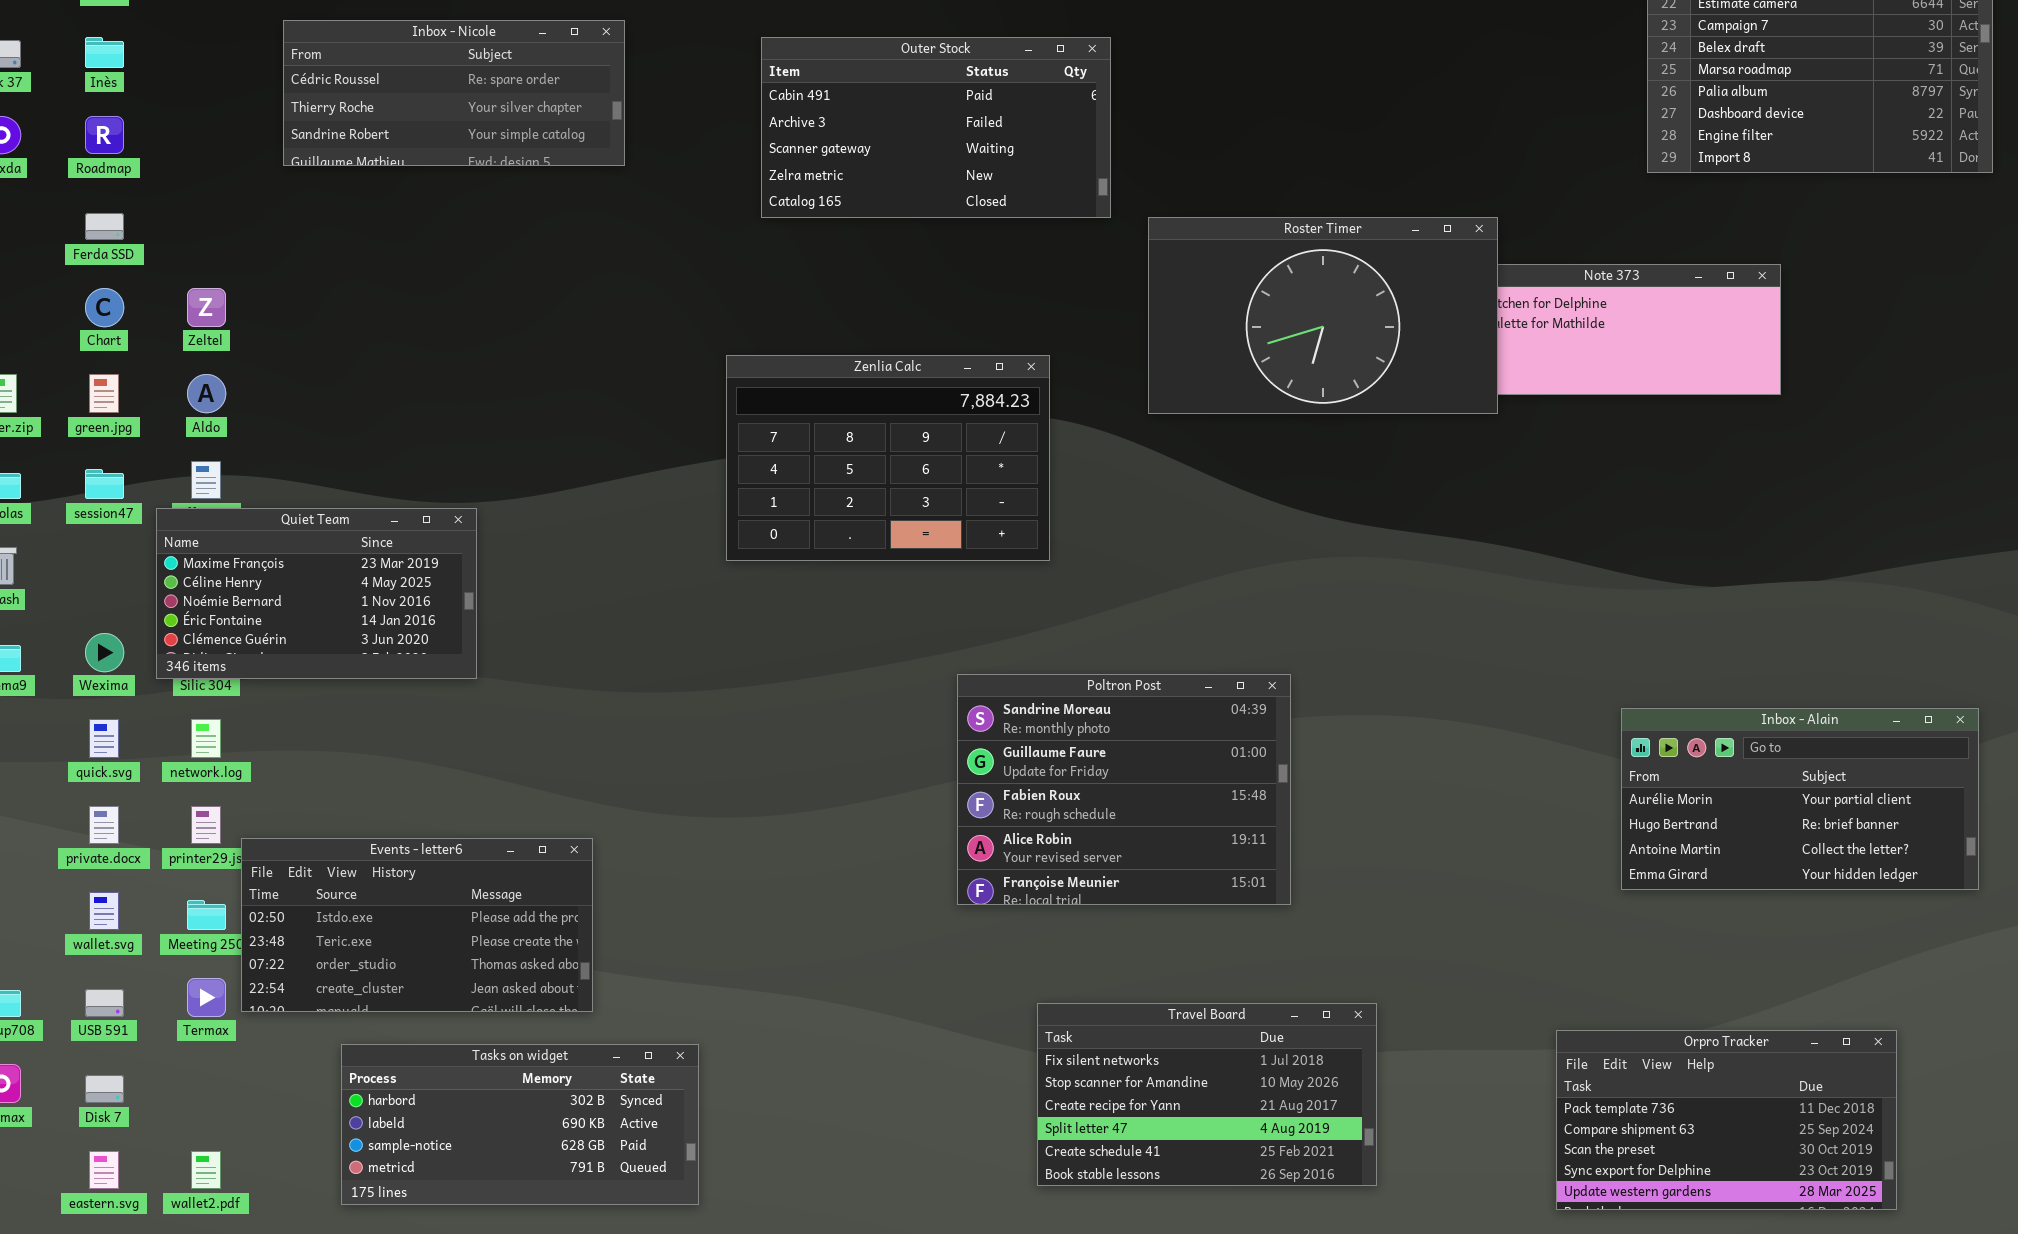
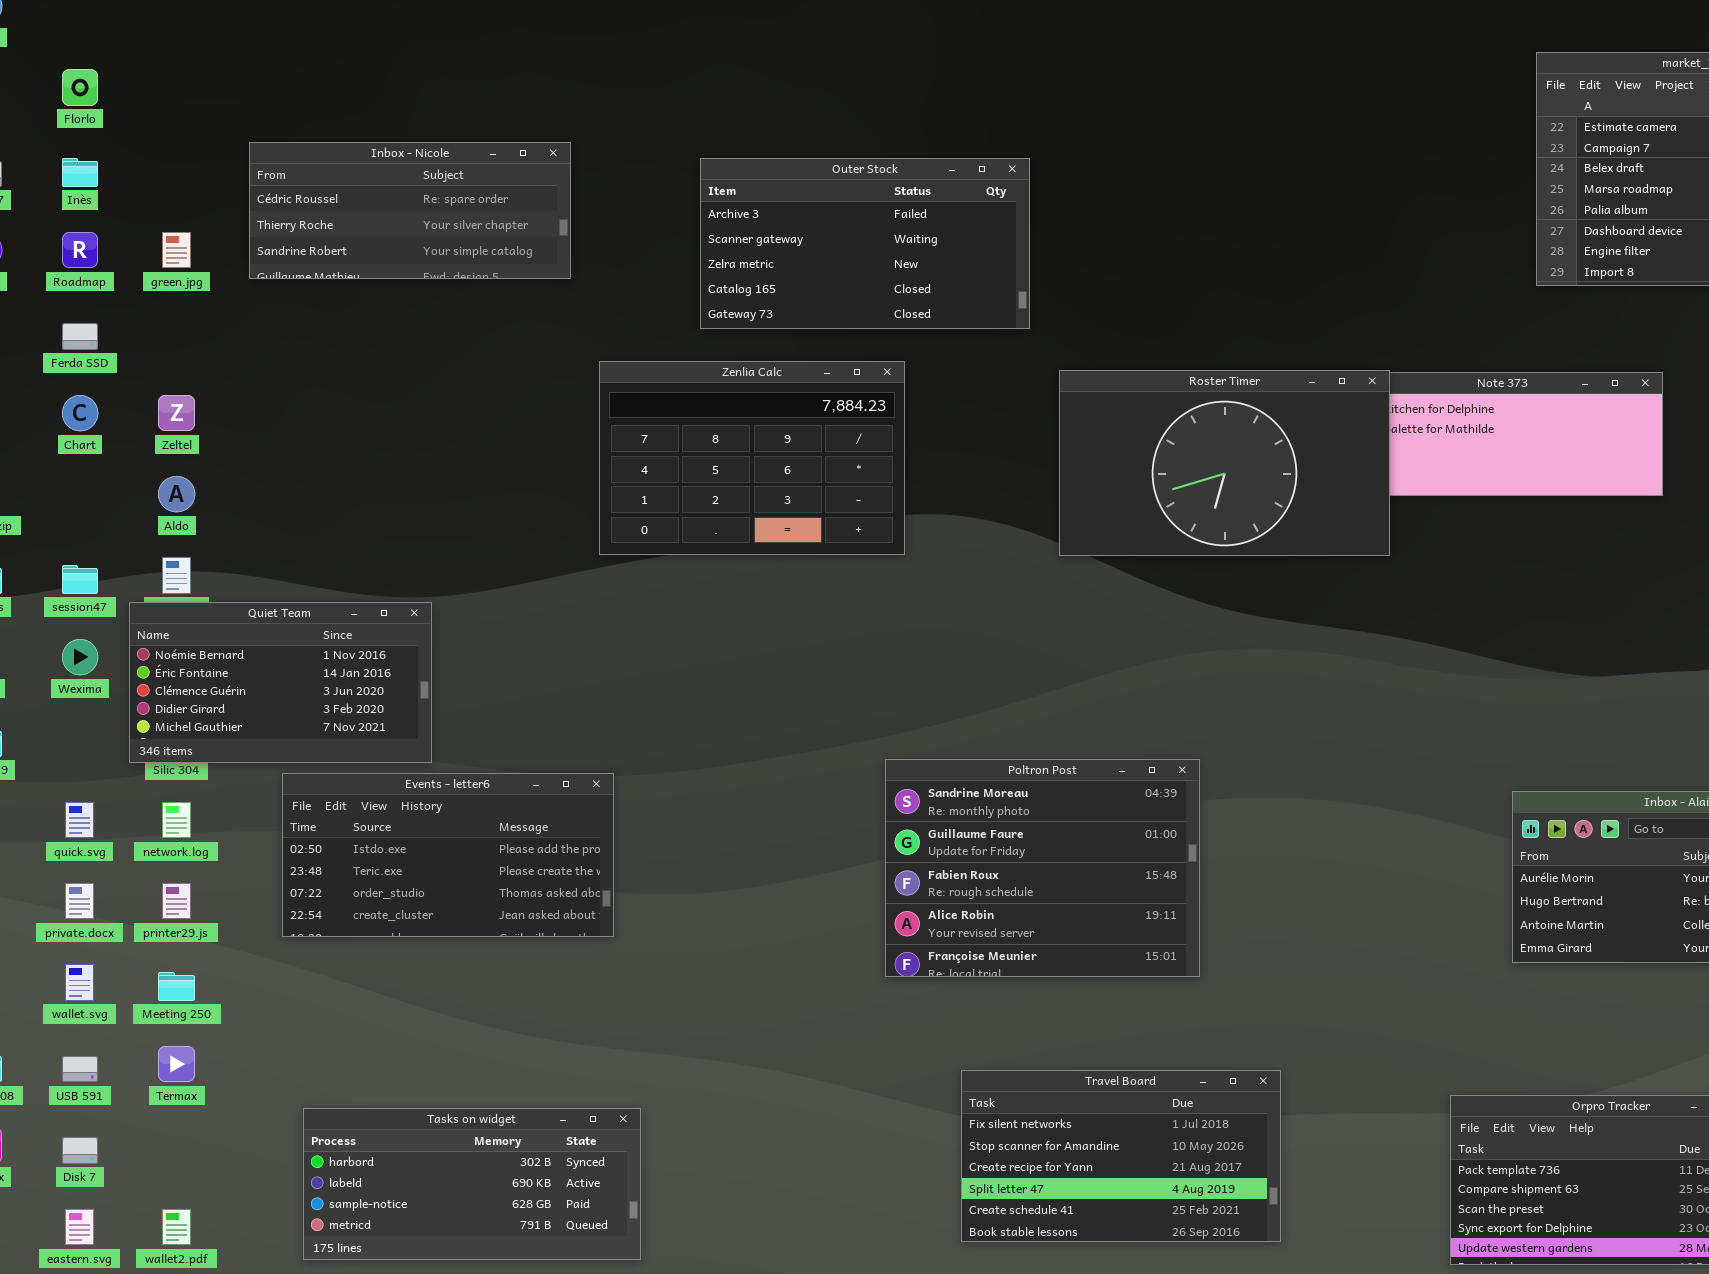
Outer Stock: [761,37,1111,218] -> [700,158,1030,329], scrolled down 1 row
Roster Timer: [1148,217,1498,414] -> [1059,370,1390,556], moved
Zenlia Calc: [726,355,1050,561] -> [599,361,905,555], moved
green.jpg: [89,374,119,413] -> [162,232,191,268], moved
Quiet Team: [156,508,477,679] -> [129,602,432,763], scrolled down 2 rows
Wexima: [85,633,124,672] -> [62,639,98,675], moved
Events - letter6: [241,838,593,1012] -> [282,773,614,937], moved

